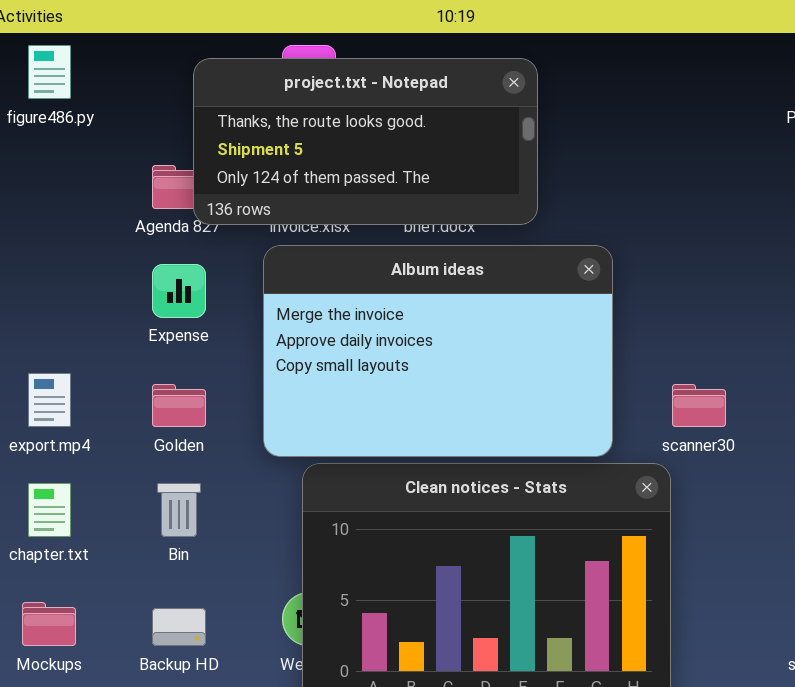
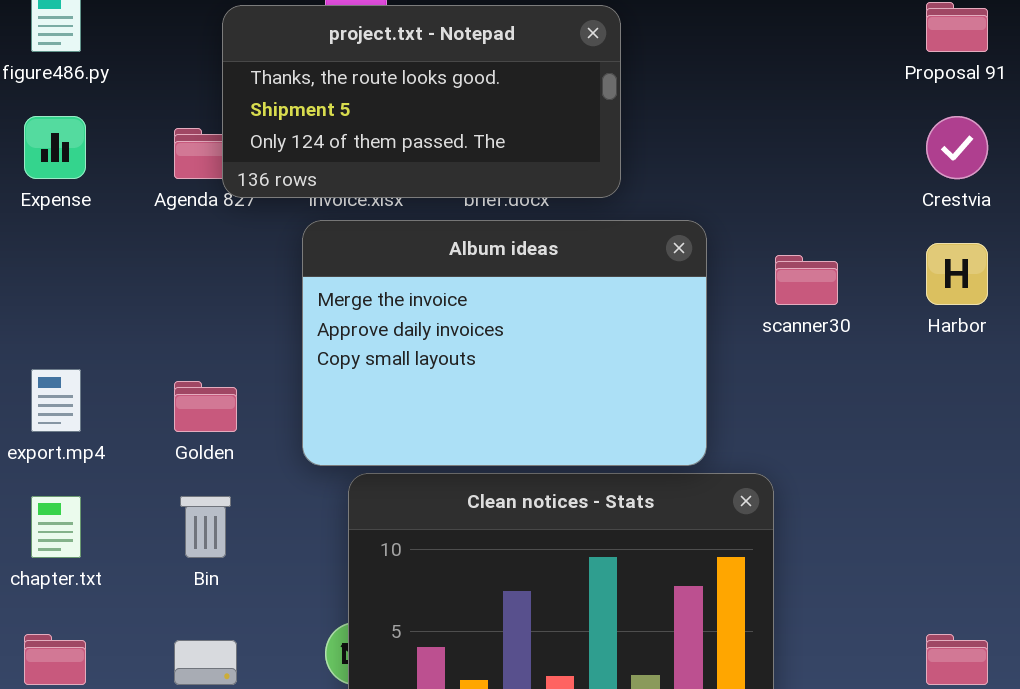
Expense: [152,264,206,318] -> [24,116,86,179], moved
scanner30: [672,384,726,427] -> [775,255,838,305], moved

